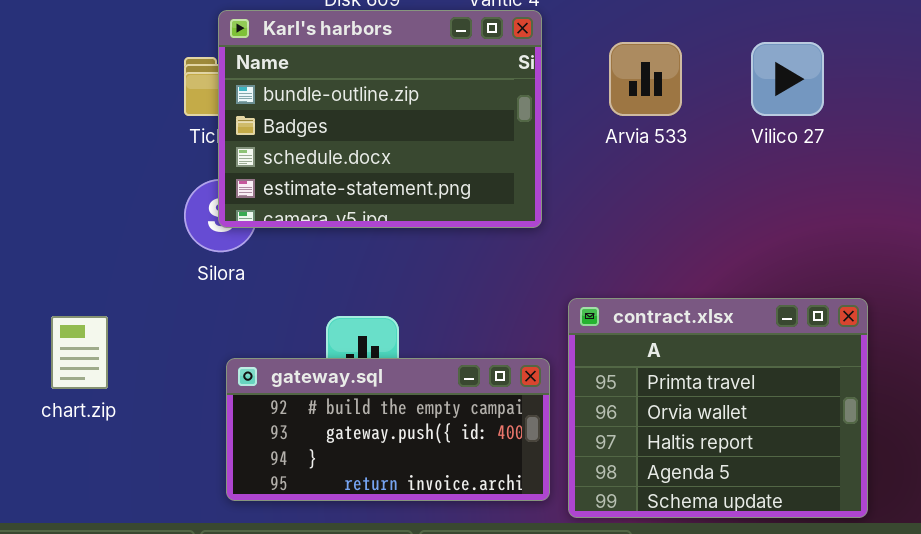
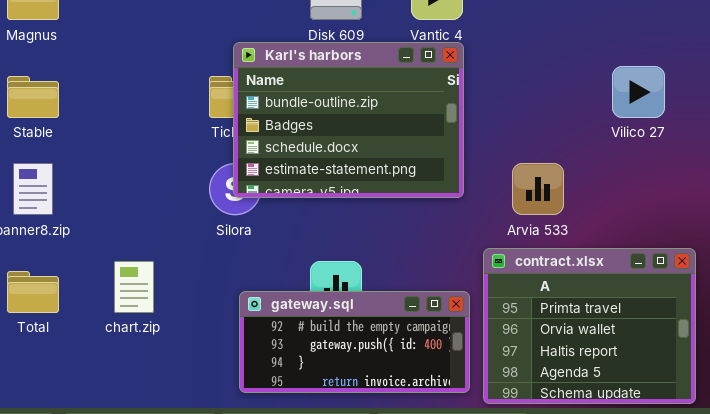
Arvia 533: [609,42,682,116] -> [512,163,564,215], moved

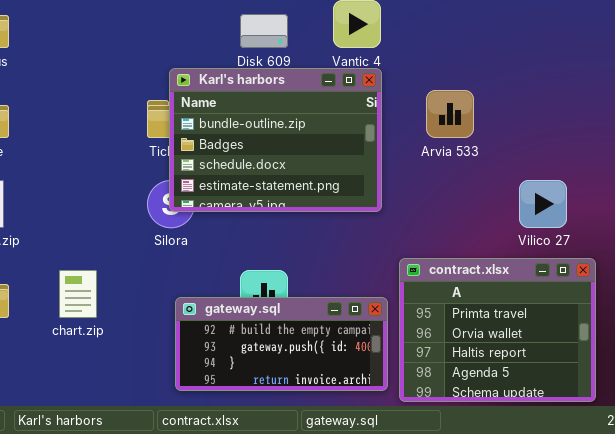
Vilico 27: [612,66,665,118] -> [519,180,567,228], moved
Arvia 533: [512,163,564,215] -> [426,90,474,138], moved

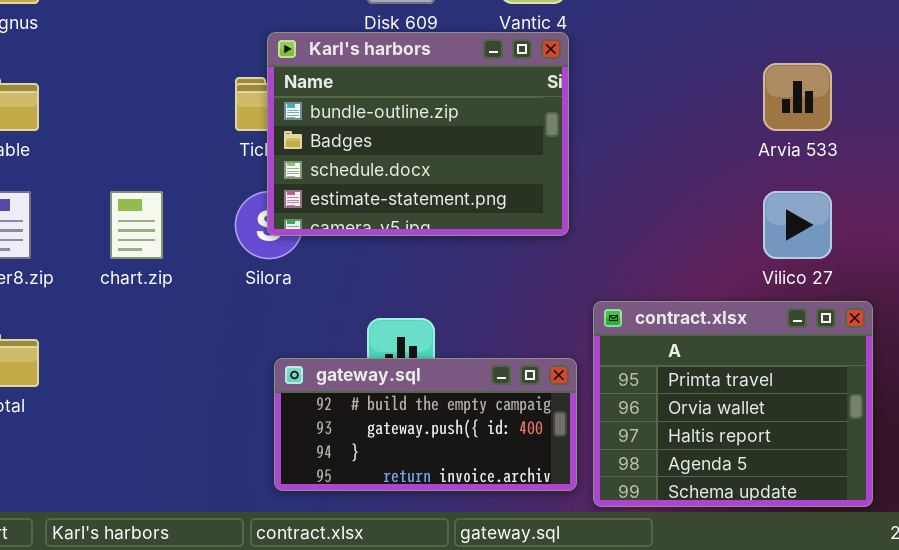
Arvia 533: [426,90,474,138] -> [763,63,832,131], moved
chart.zip: [59,270,97,318] -> [110,191,163,259], moved

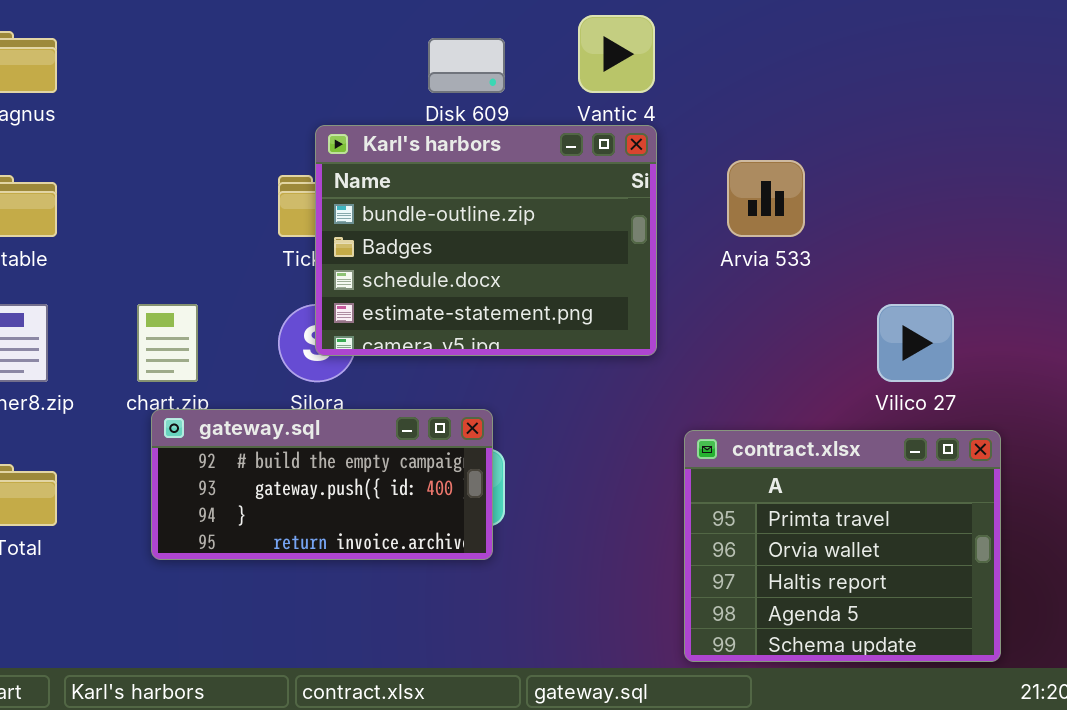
Arvia 533: [763,63,832,131] -> [727,160,805,237], moved
gateway.sql: [274,358,577,491] -> [151,409,493,560], moved

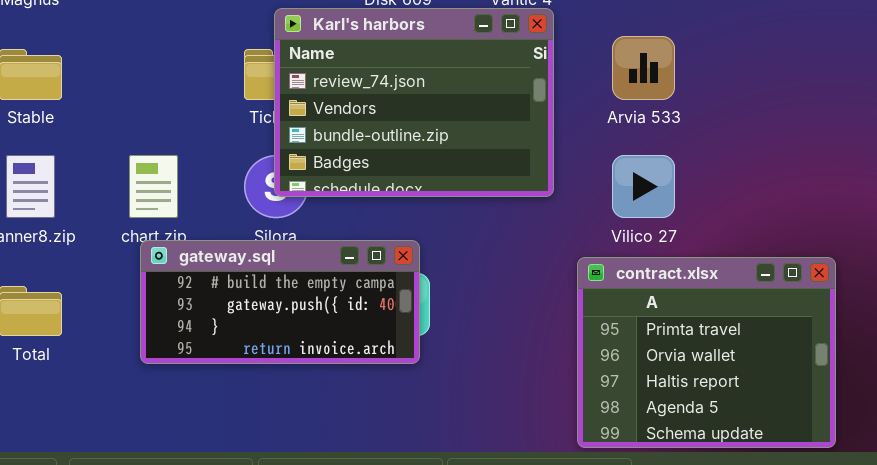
Karl's harbors: [315,125,657,356] -> [274,8,554,197], scrolled up 2 rows
Vilico 27: [877,304,954,382] -> [612,155,675,218], moved

